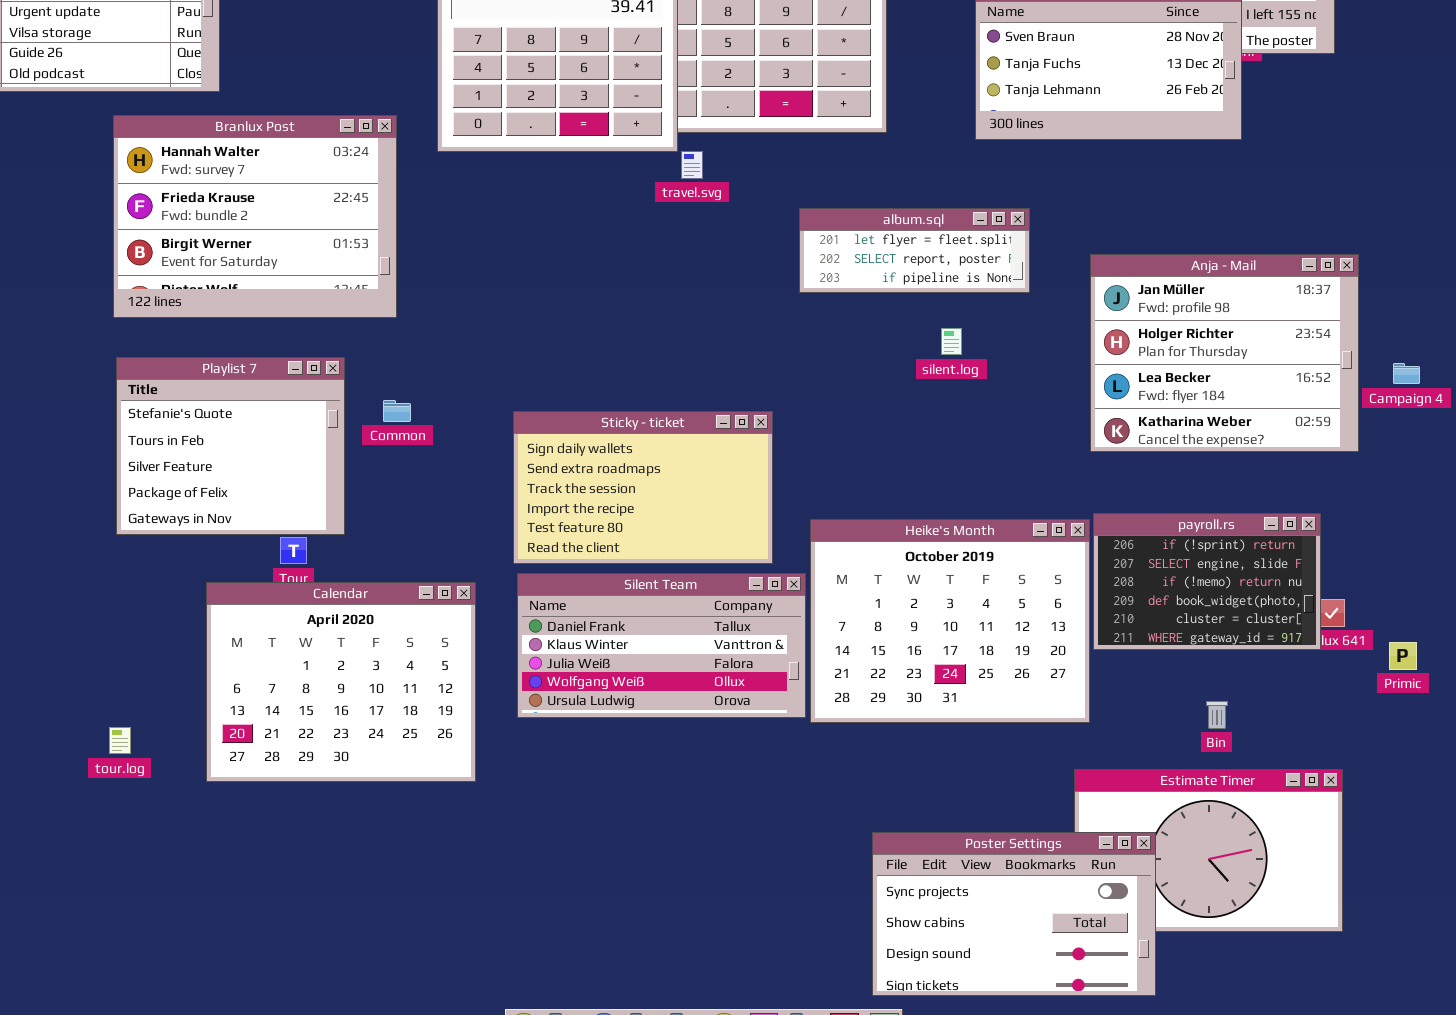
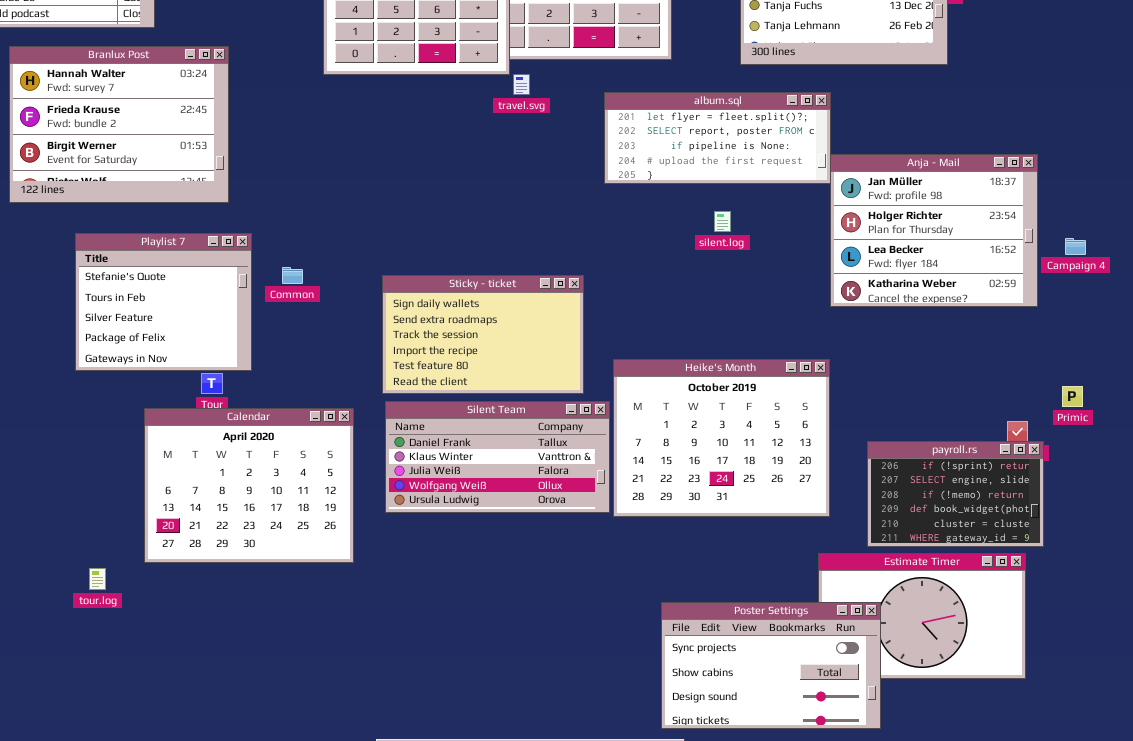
Branlux Post: [113,115,397,318] -> [9,46,229,203], moved
album.sql: [799,208,1030,293] -> [604,92,831,184], resized
payroll.rs: [1093,513,1321,650] -> [867,441,1044,547], moved
Primic: [1389,642,1417,670] -> [1062,386,1083,407], moved
tour.log: [109,727,131,754] -> [89,568,106,590], moved

